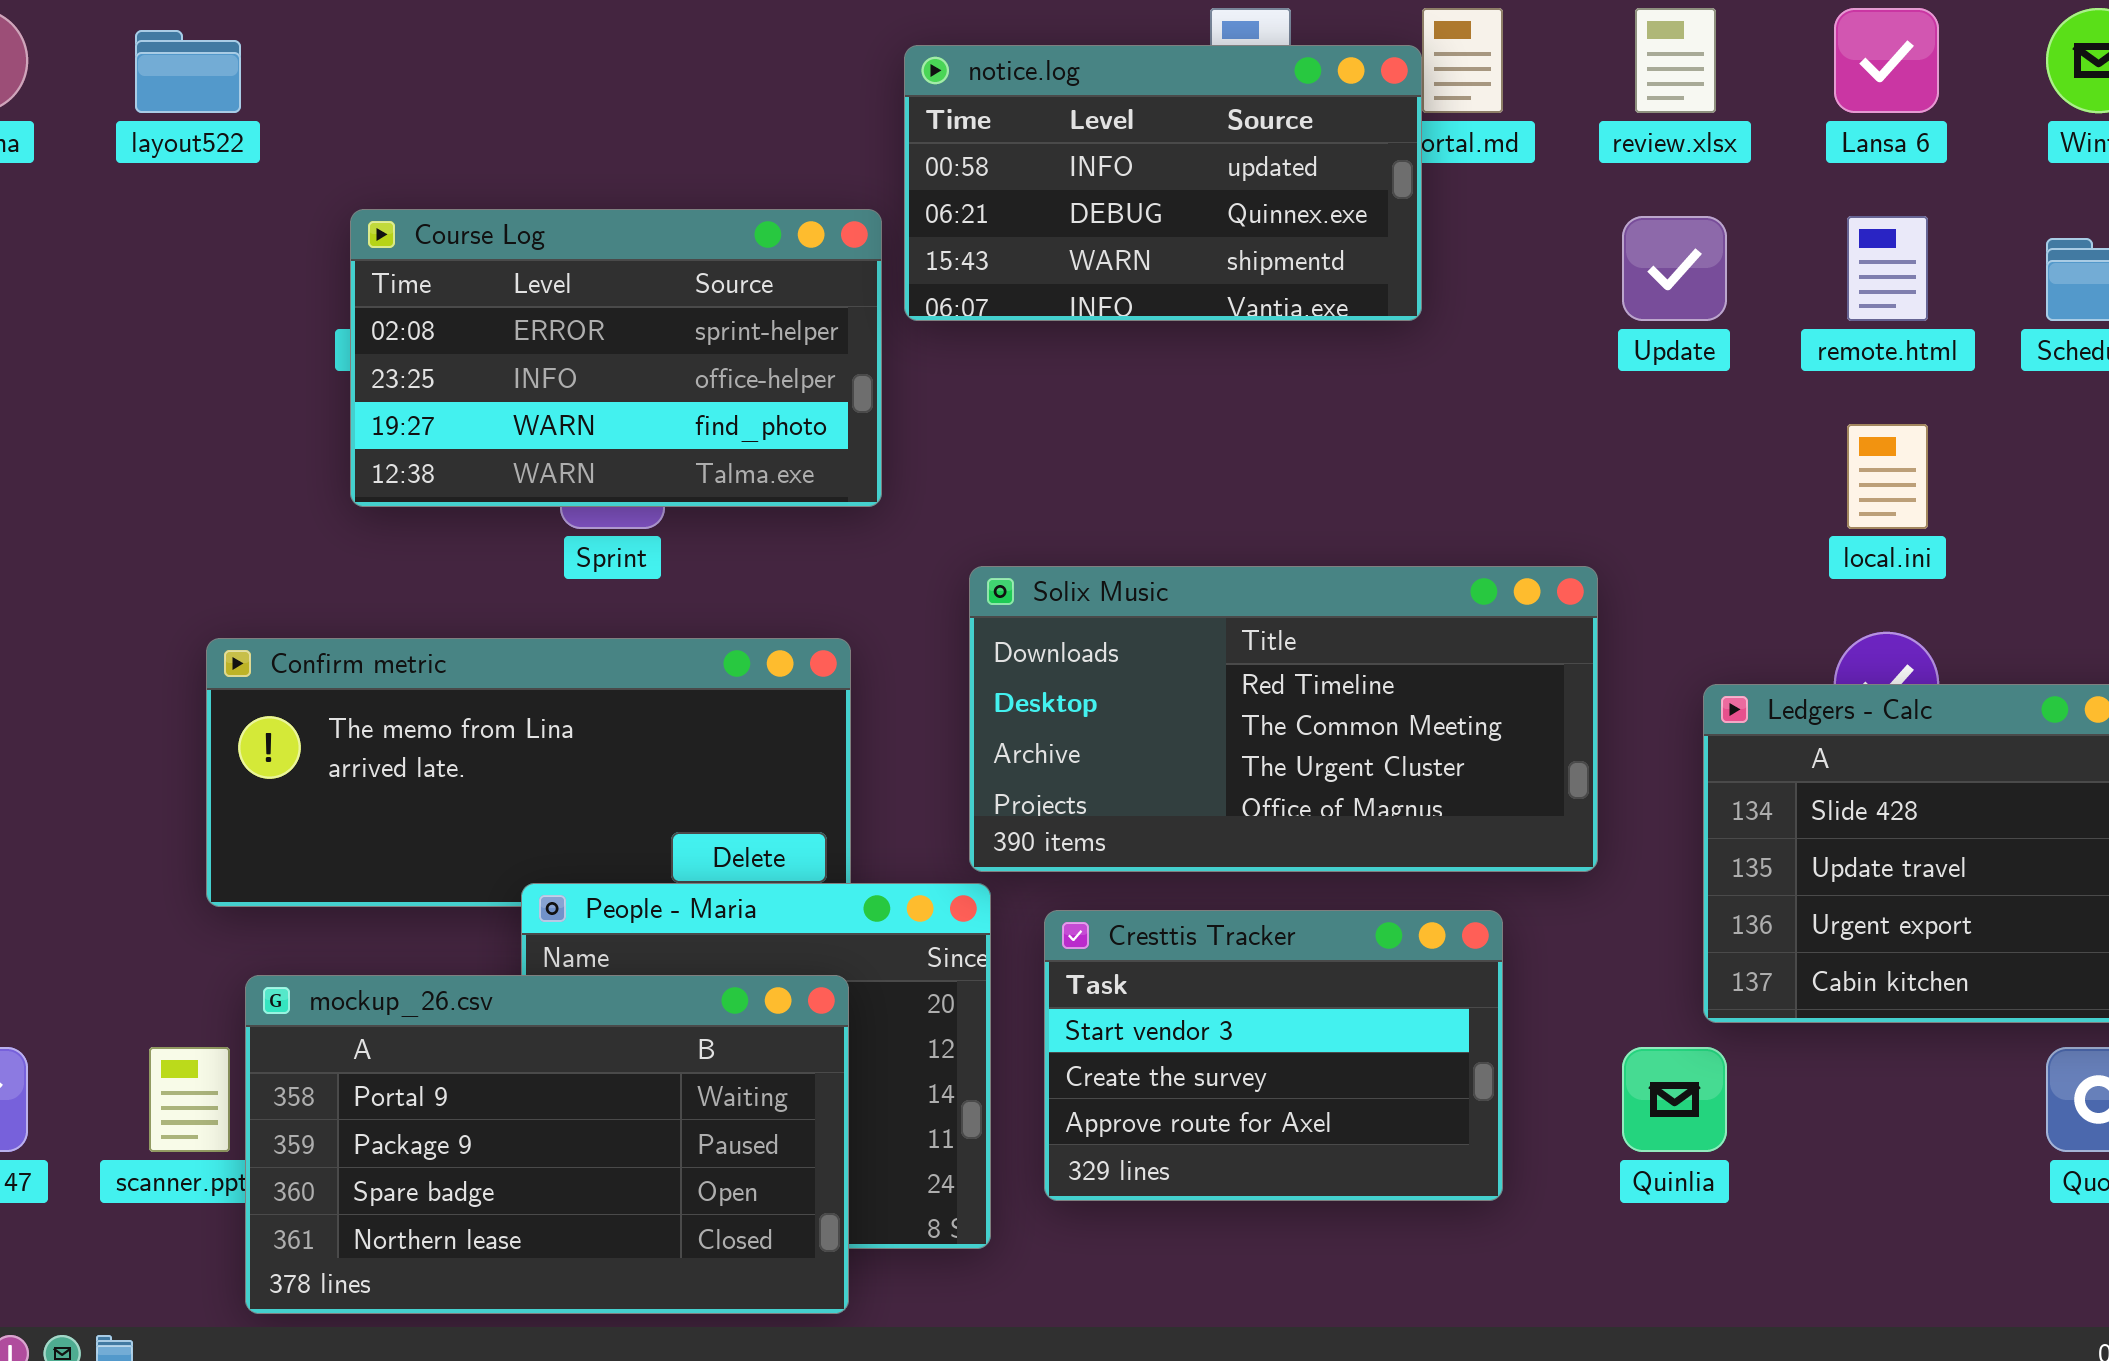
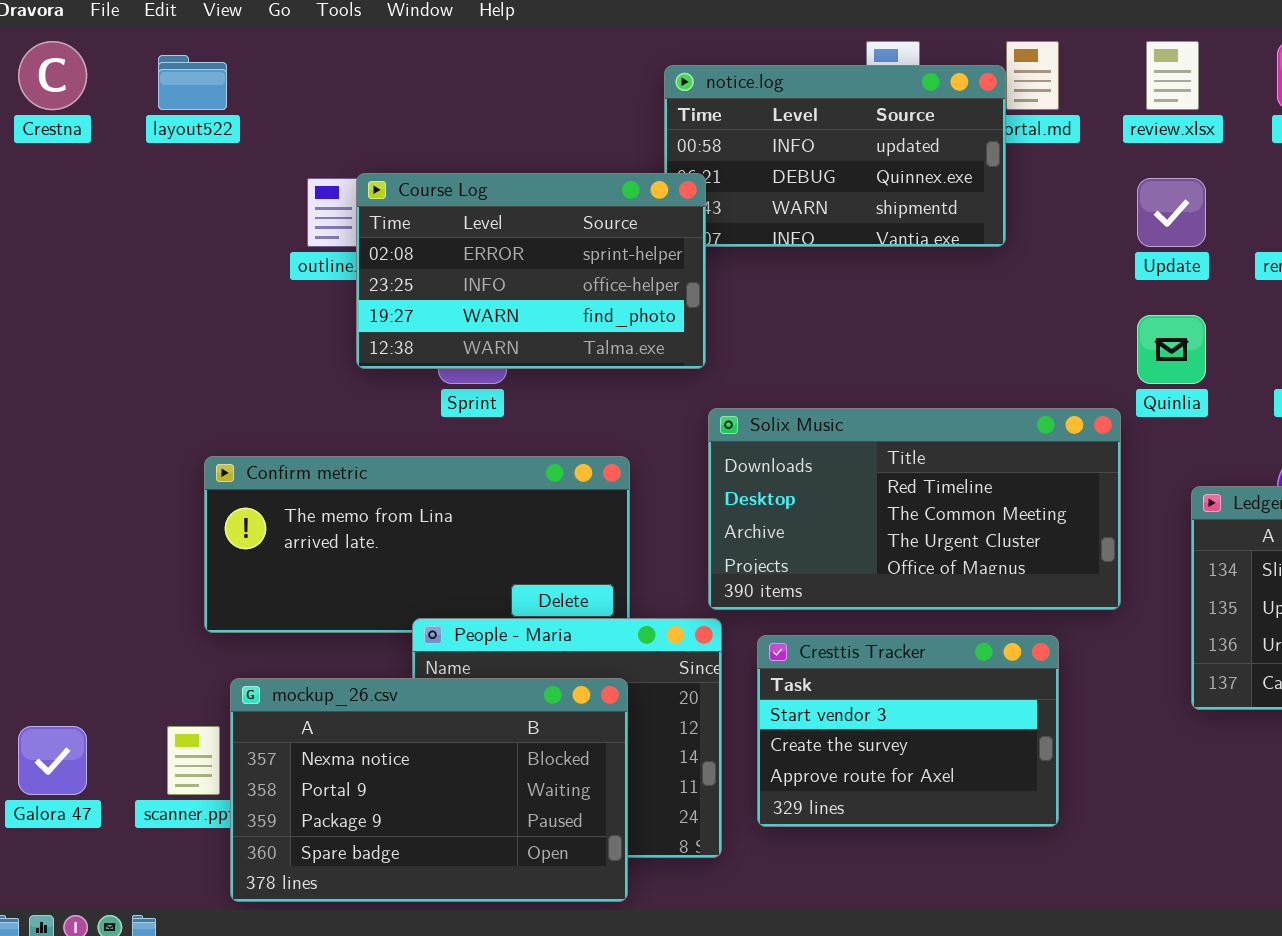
Course Log: [350,209,882,507] -> [356,173,706,369], moved
mockup_26.csv: [245,975,849,1314] -> [230,678,628,902], scrolled up 1 row
Quinlia: [1622,1047,1727,1152] -> [1137,315,1206,384], moved

